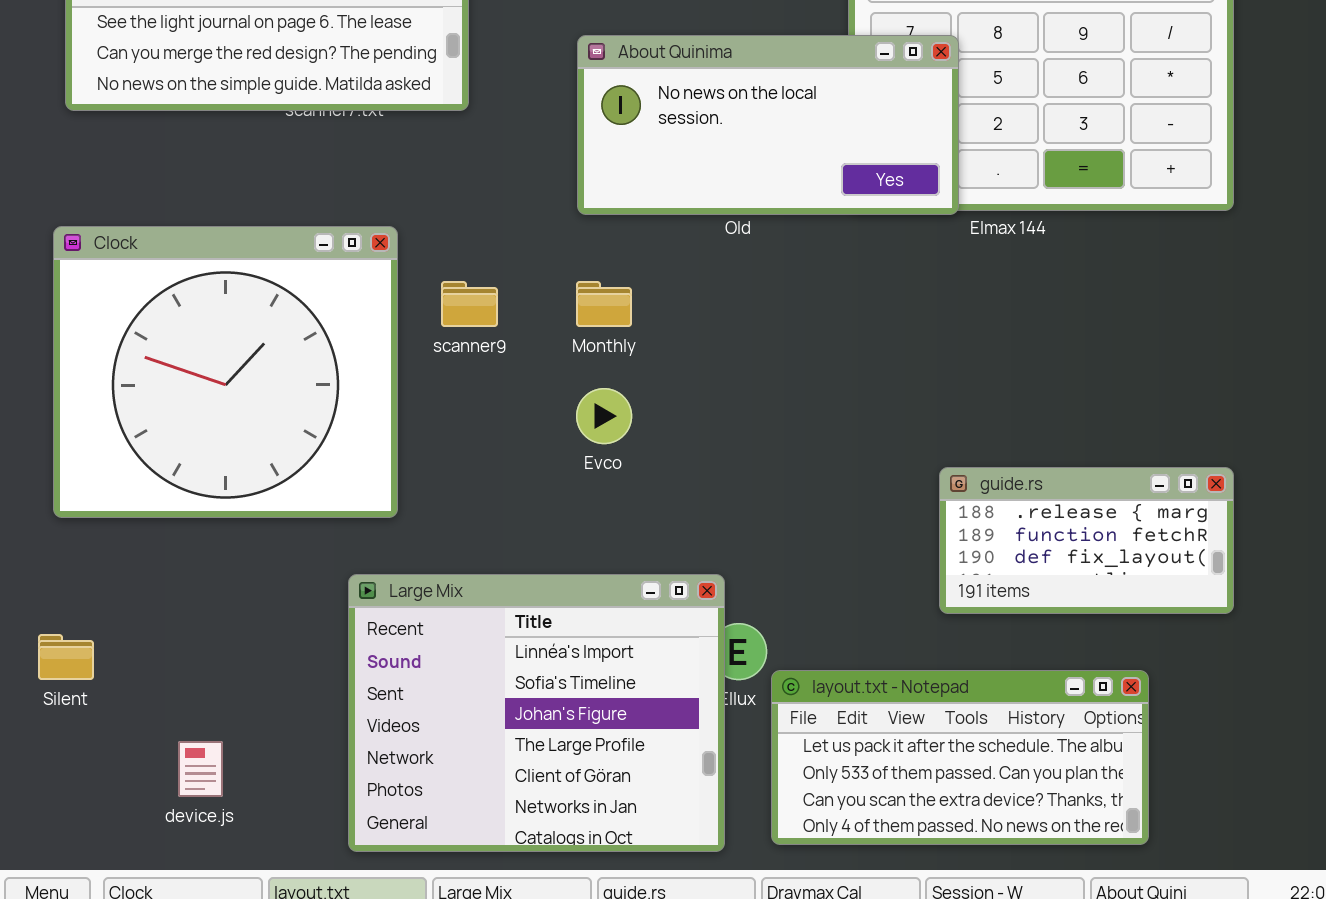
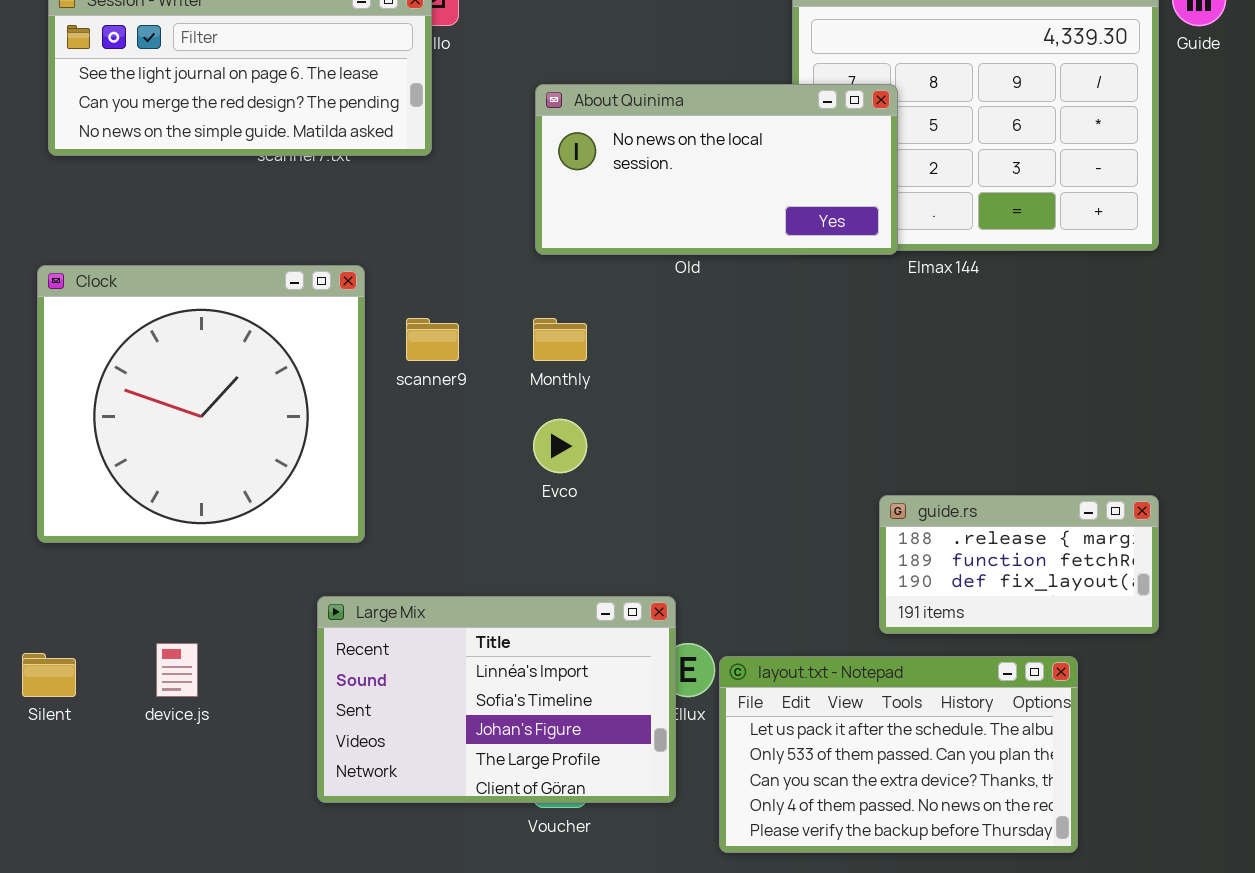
Large Mix: [348,574,725,852] -> [317,596,676,803], resized
layout.txt - Notepad: [771,670,1149,845] -> [719,656,1078,853], resized
device.js: [178,741,223,797] -> [156,643,198,697], moved

